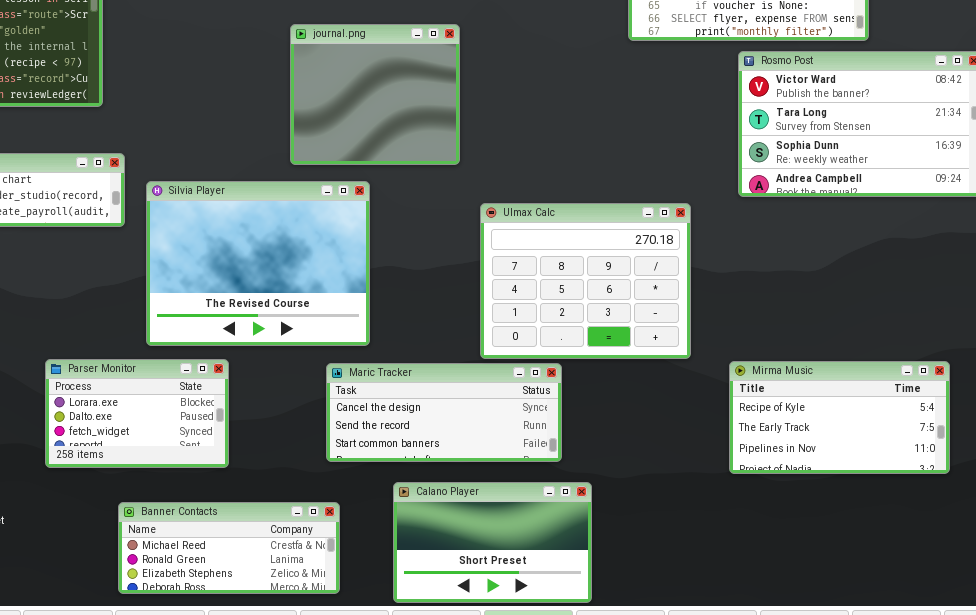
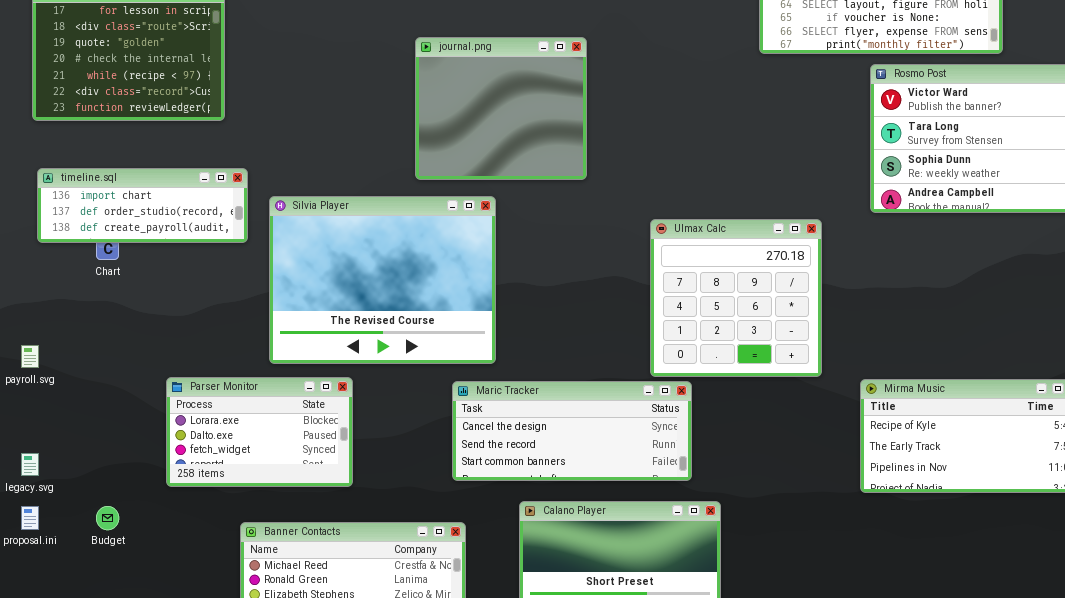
Ulmax Calc: [480,203,691,359] -> [650,219,822,377], resized

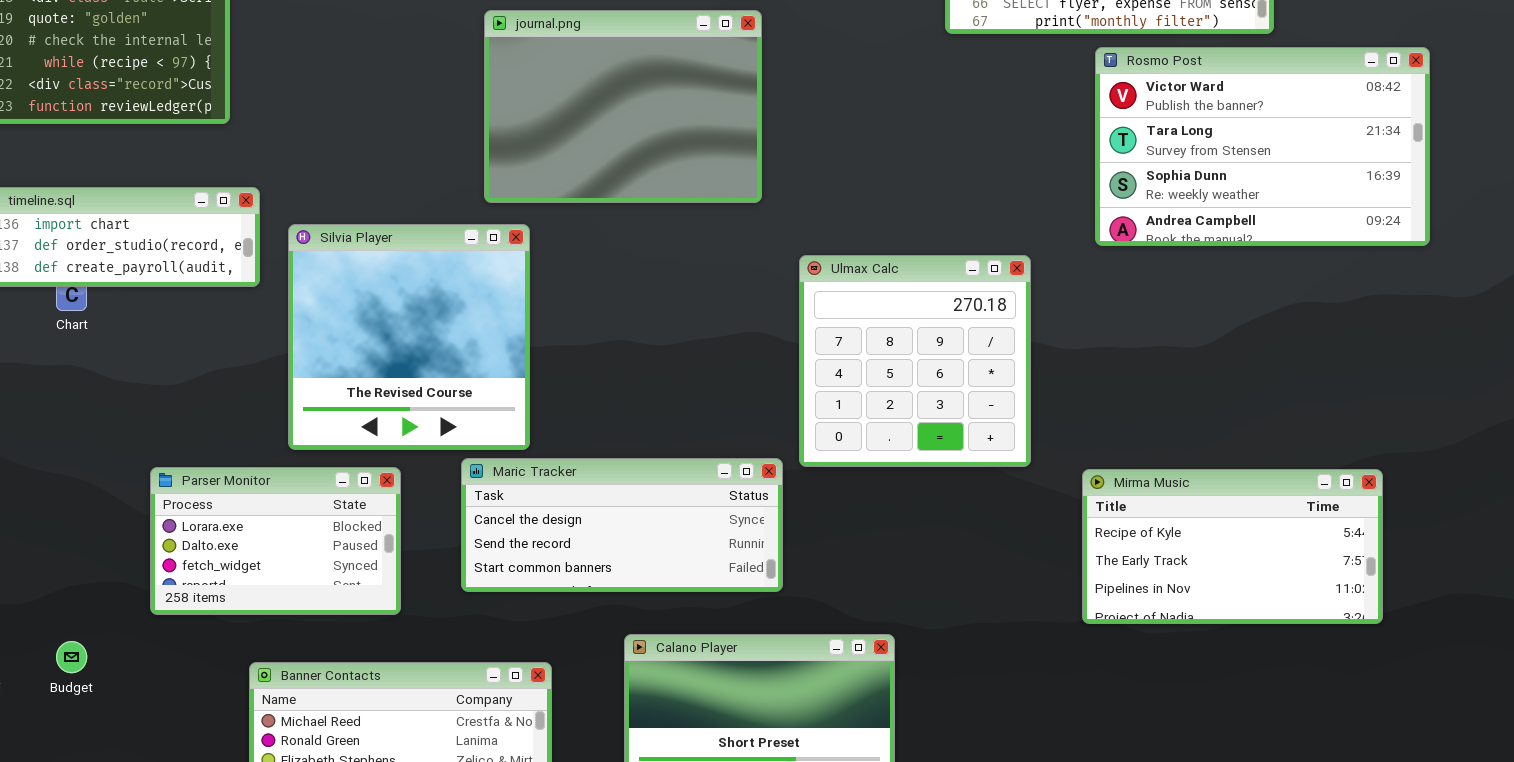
journal.png: [415,37,587,180] -> [484,10,762,203], resized
Silvia Player: [269,196,496,364] -> [288,224,530,450], resized
Maric Tracker: [452,381,692,481] -> [461,458,783,592], moved

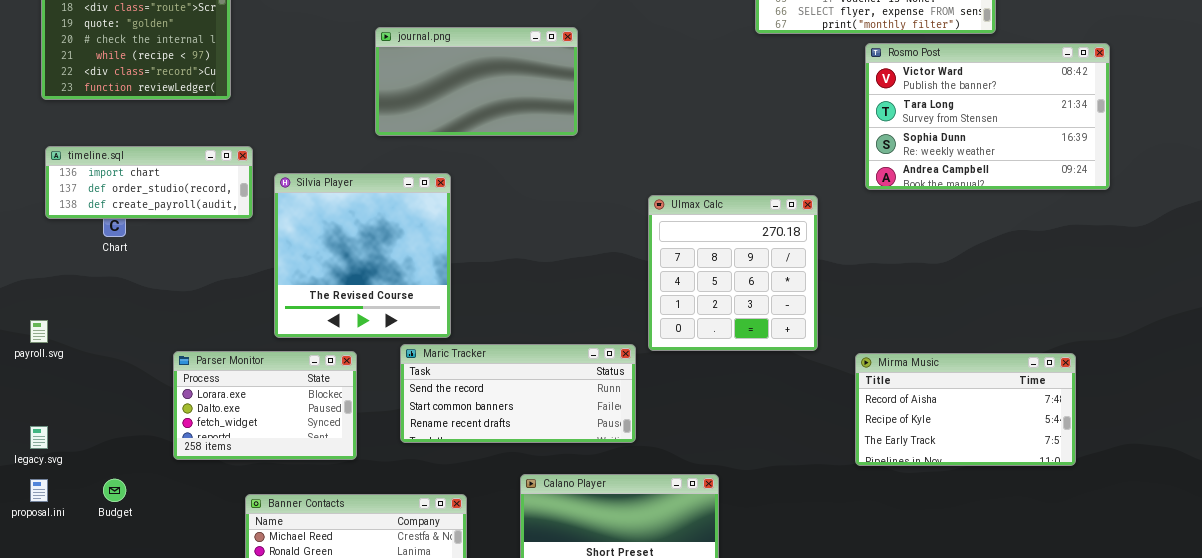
journal.png: [484,10,762,203] -> [375,27,578,136], moved, resized
Maric Tracker: [461,458,783,592] -> [400,344,636,443], scrolled down 1 row
Mirma Music: [1082,469,1383,624] -> [855,353,1076,466], scrolled up 1 row

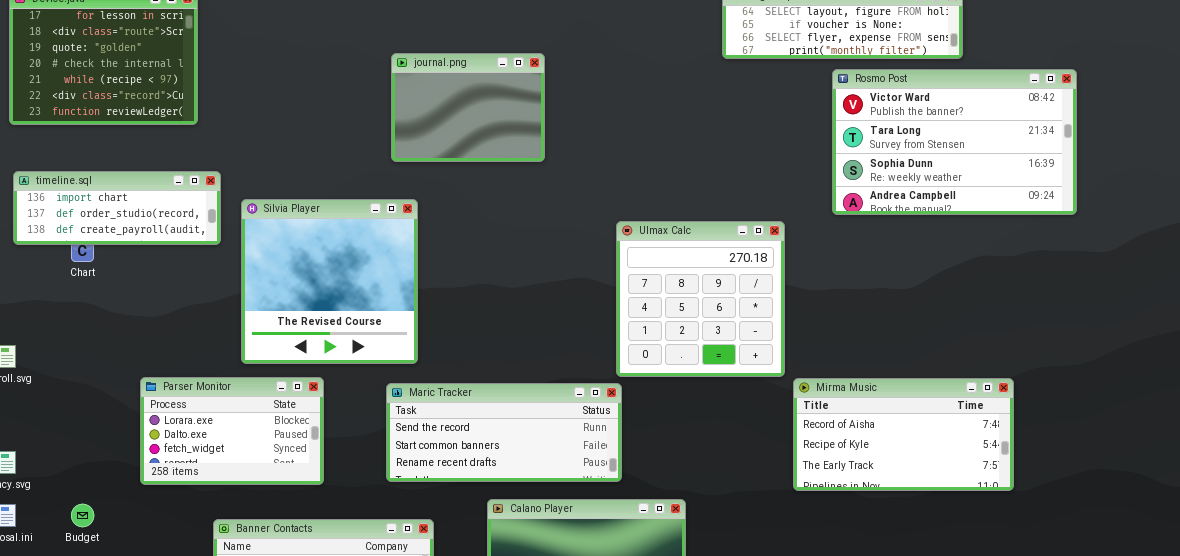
journal.png: [375,27,578,136] -> [391,53,545,162], resized
Maric Tracker: [400,344,636,443] -> [386,383,622,482], moved
Mirma Music: [855,353,1076,466] -> [793,378,1014,491], moved

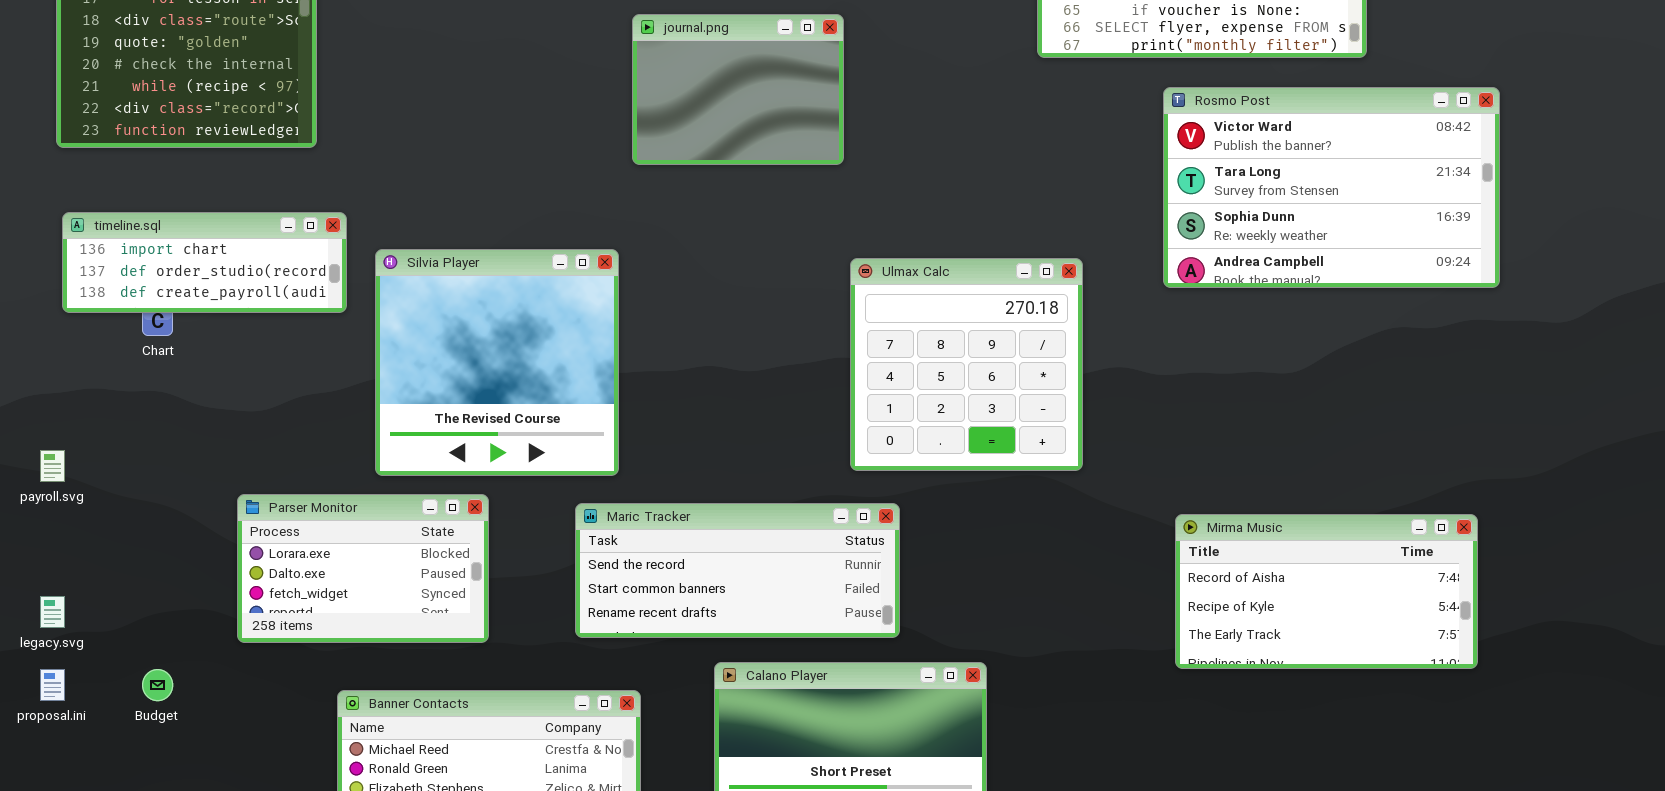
journal.png: [391,53,545,162] -> [632,14,844,165], moved
Rosmo Post: [832,69,1077,215] -> [1163,87,1500,288], moved
Ulmax Calc: [616,221,785,377] -> [850,258,1083,471], moved
Mirma Music: [793,378,1014,491] -> [1175,514,1478,669], moved

